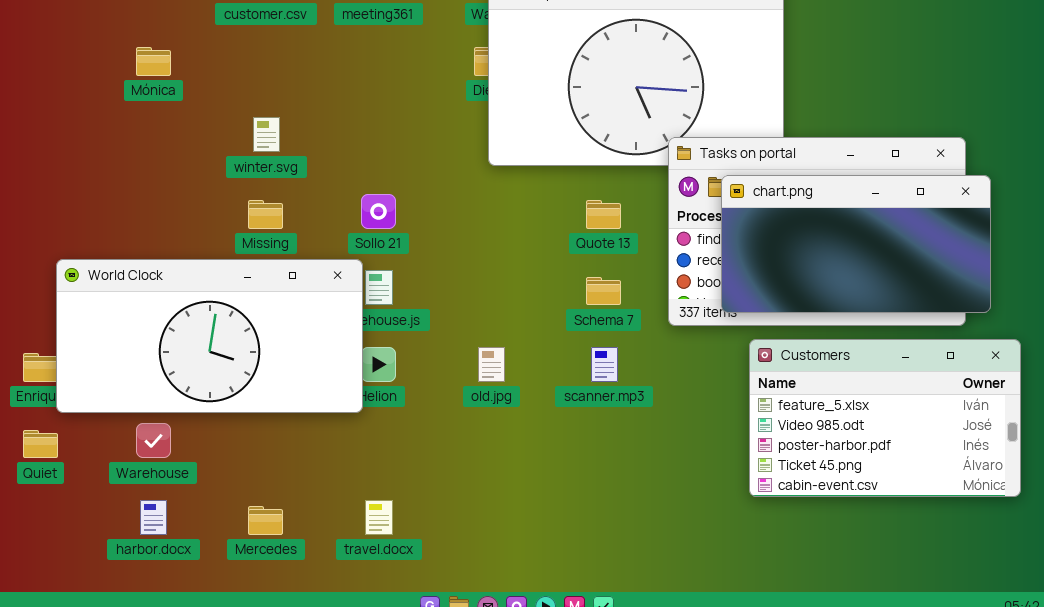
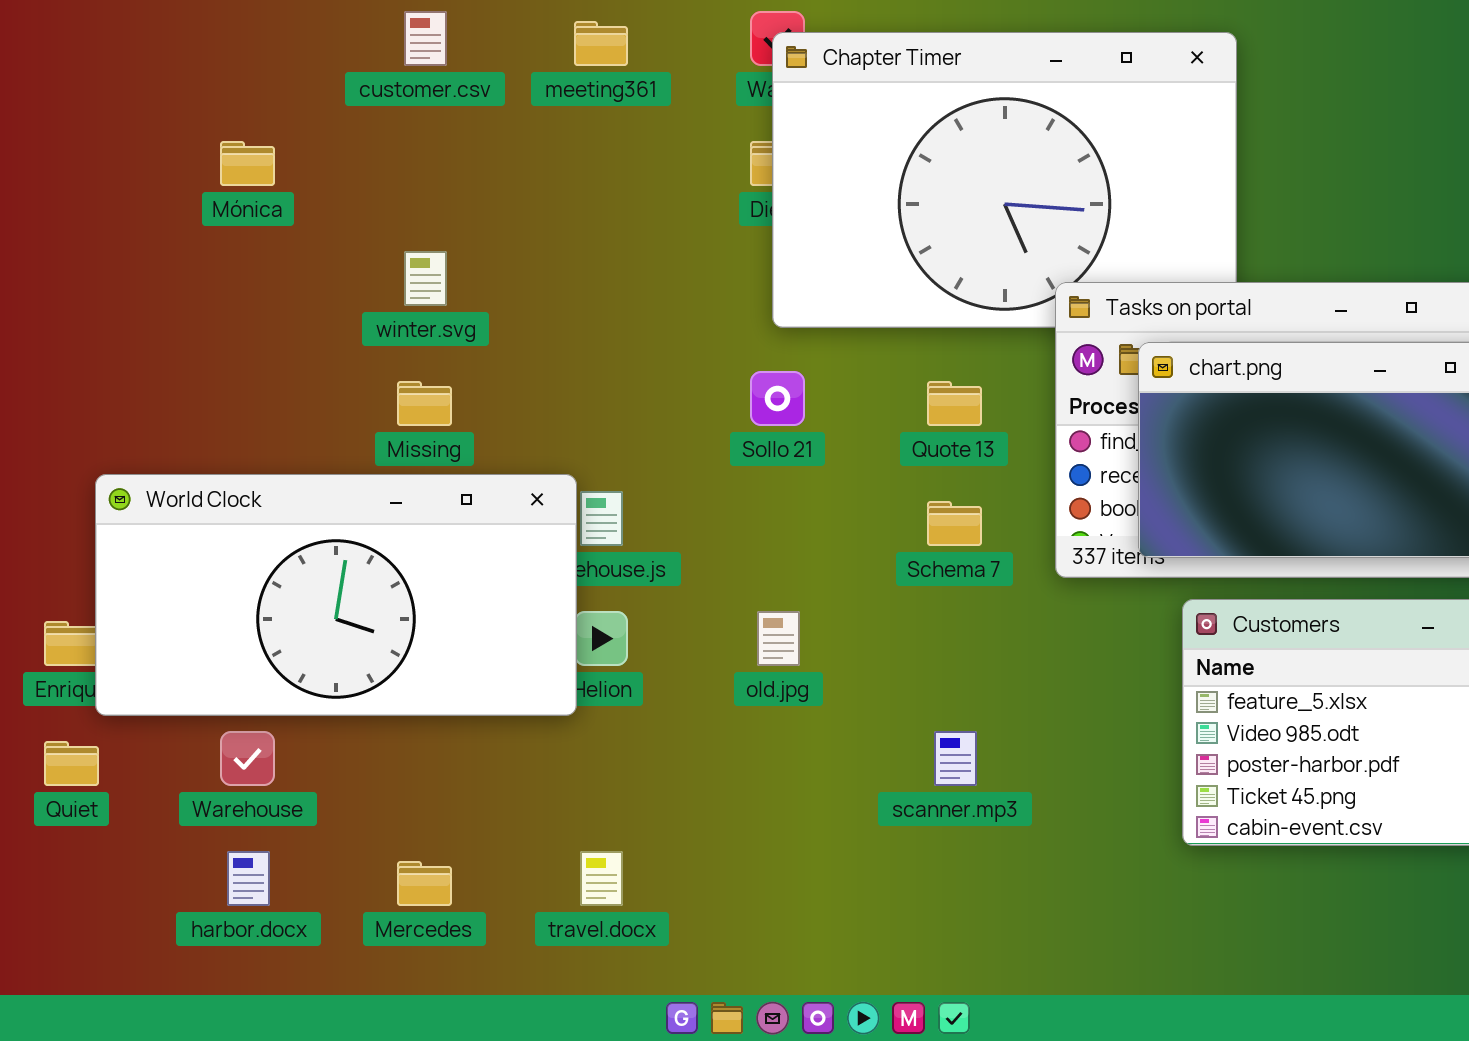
Sollo 21: [361,194,396,229] -> [750,371,805,426], moved
scanner.mp3: [591,347,618,382] -> [934,731,977,786], moved

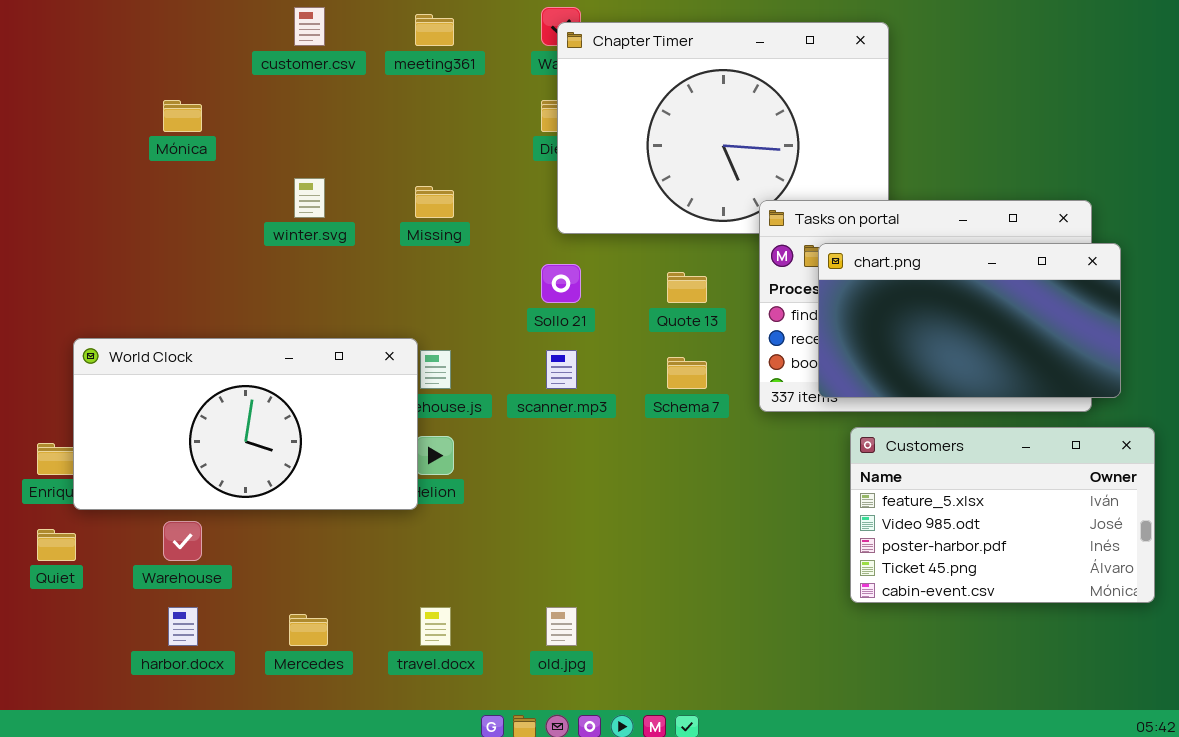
Missing: [397,381,452,426] -> [415,186,454,218], moved
old.jpg: [757,611,800,666] -> [546,607,577,646], moved
scanner.mp3: [934,731,977,786] -> [546,350,577,389], moved

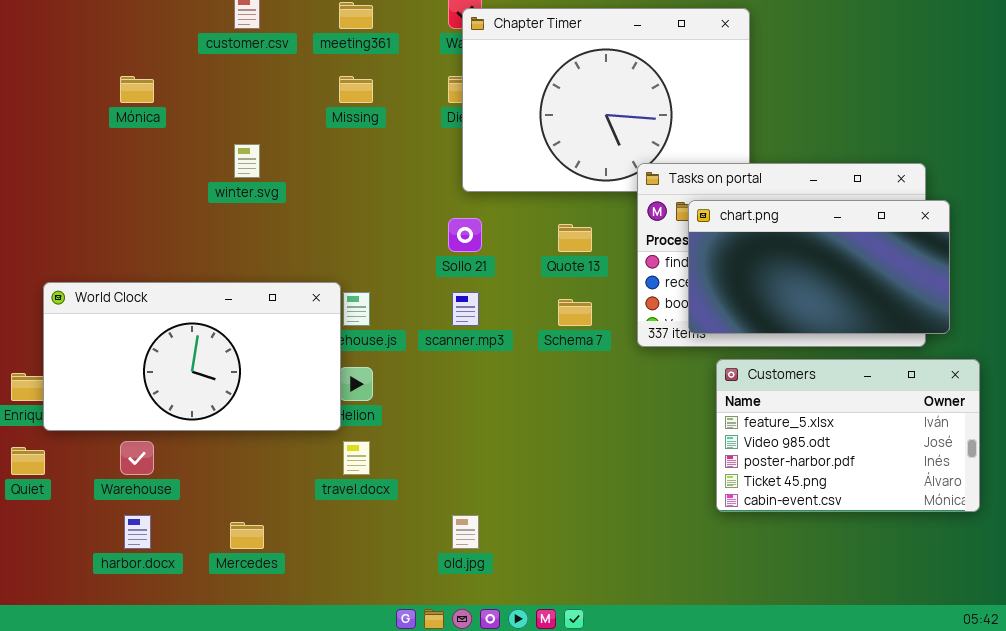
Missing: [415,186,454,218] -> [339,76,373,103], moved
travel.docx: [420,607,451,646] -> [343,441,370,475], moved

